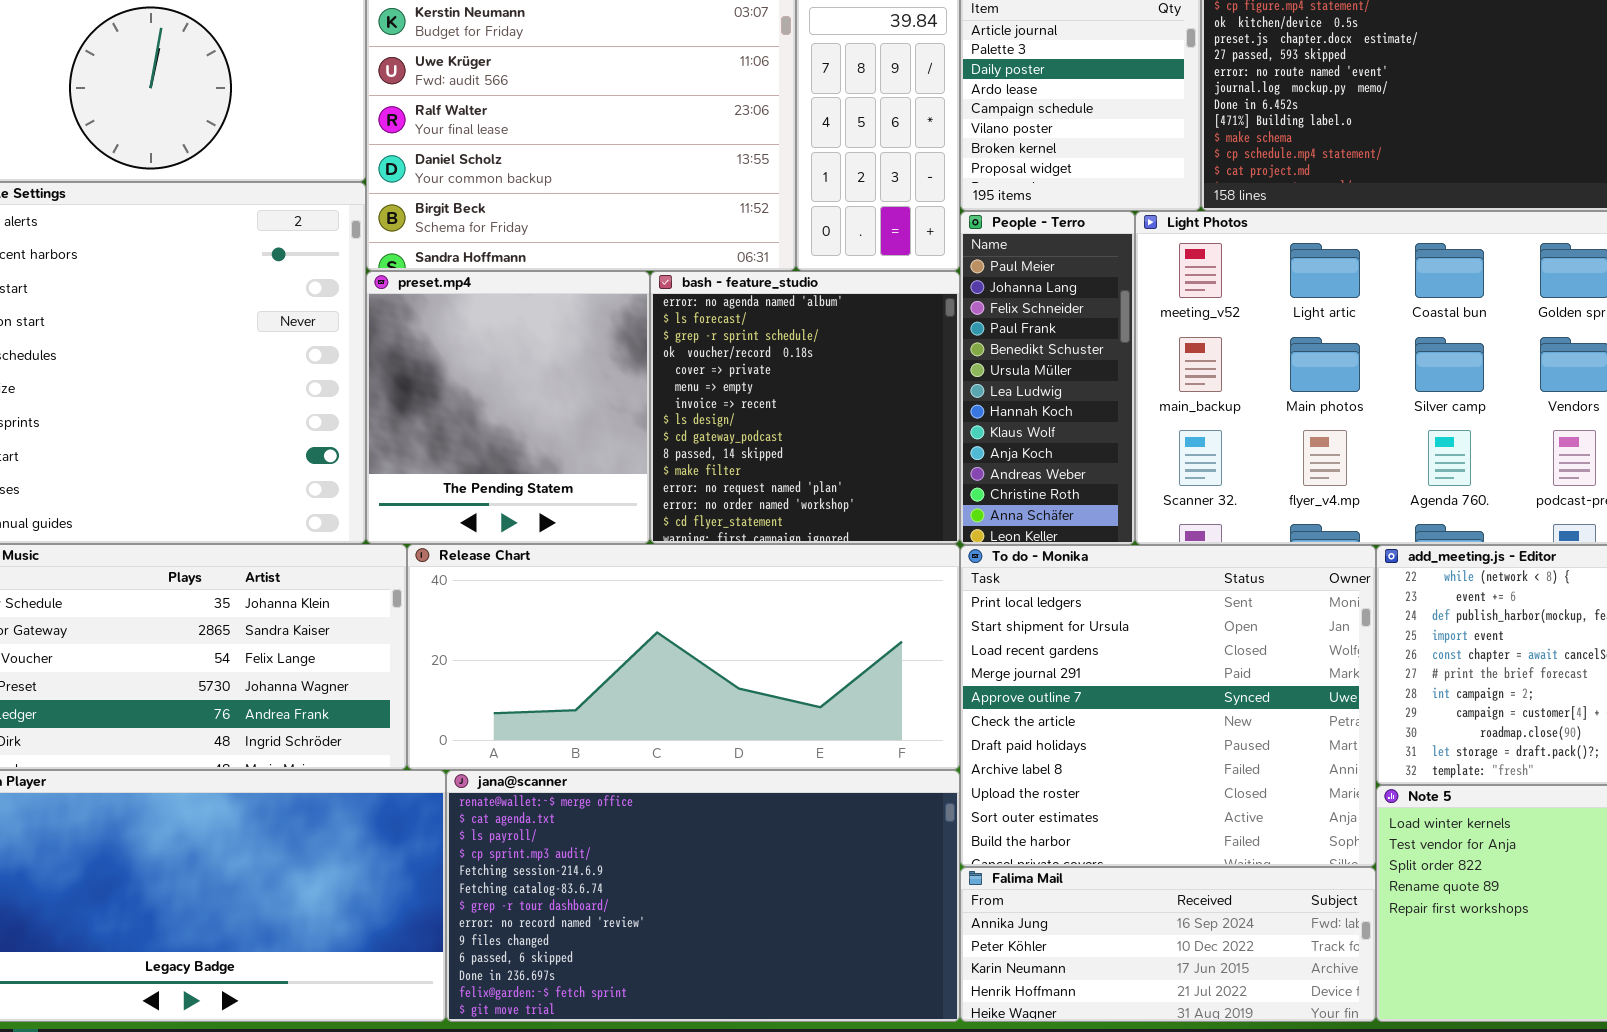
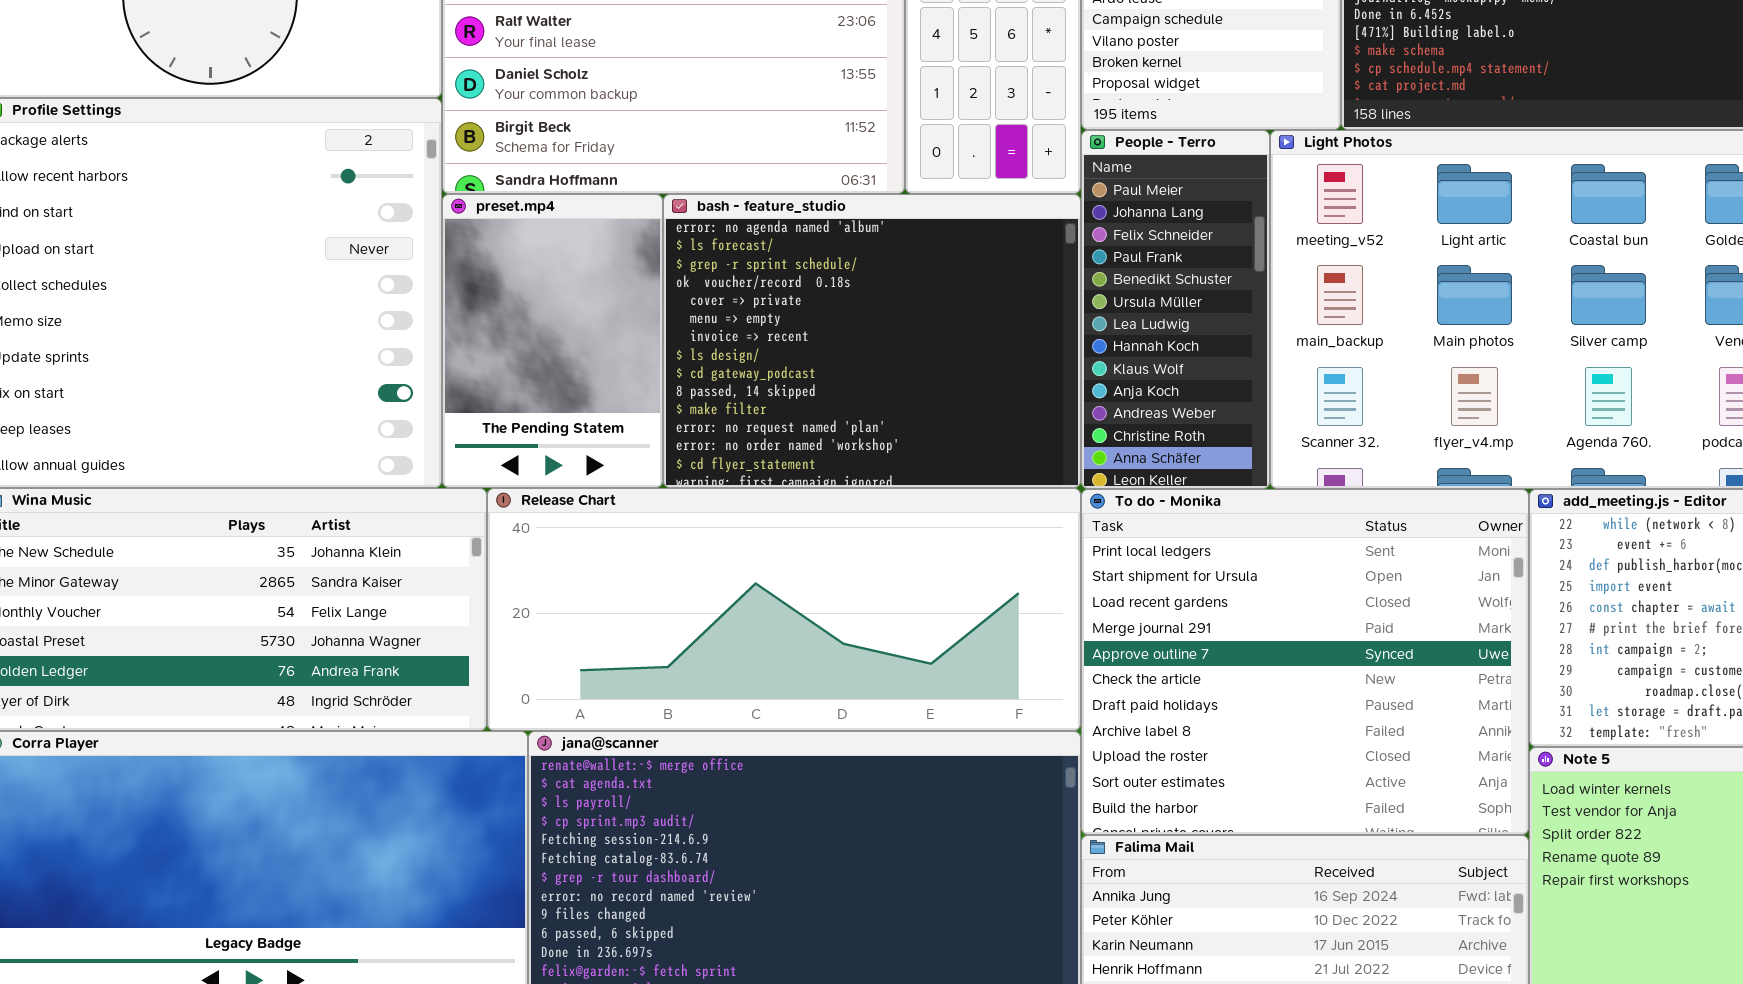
preset.mp4: [366,271,650,544] -> [442,194,663,488], resized
bash - feature_studio: [650,271,960,544] -> [663,194,1081,488], resized

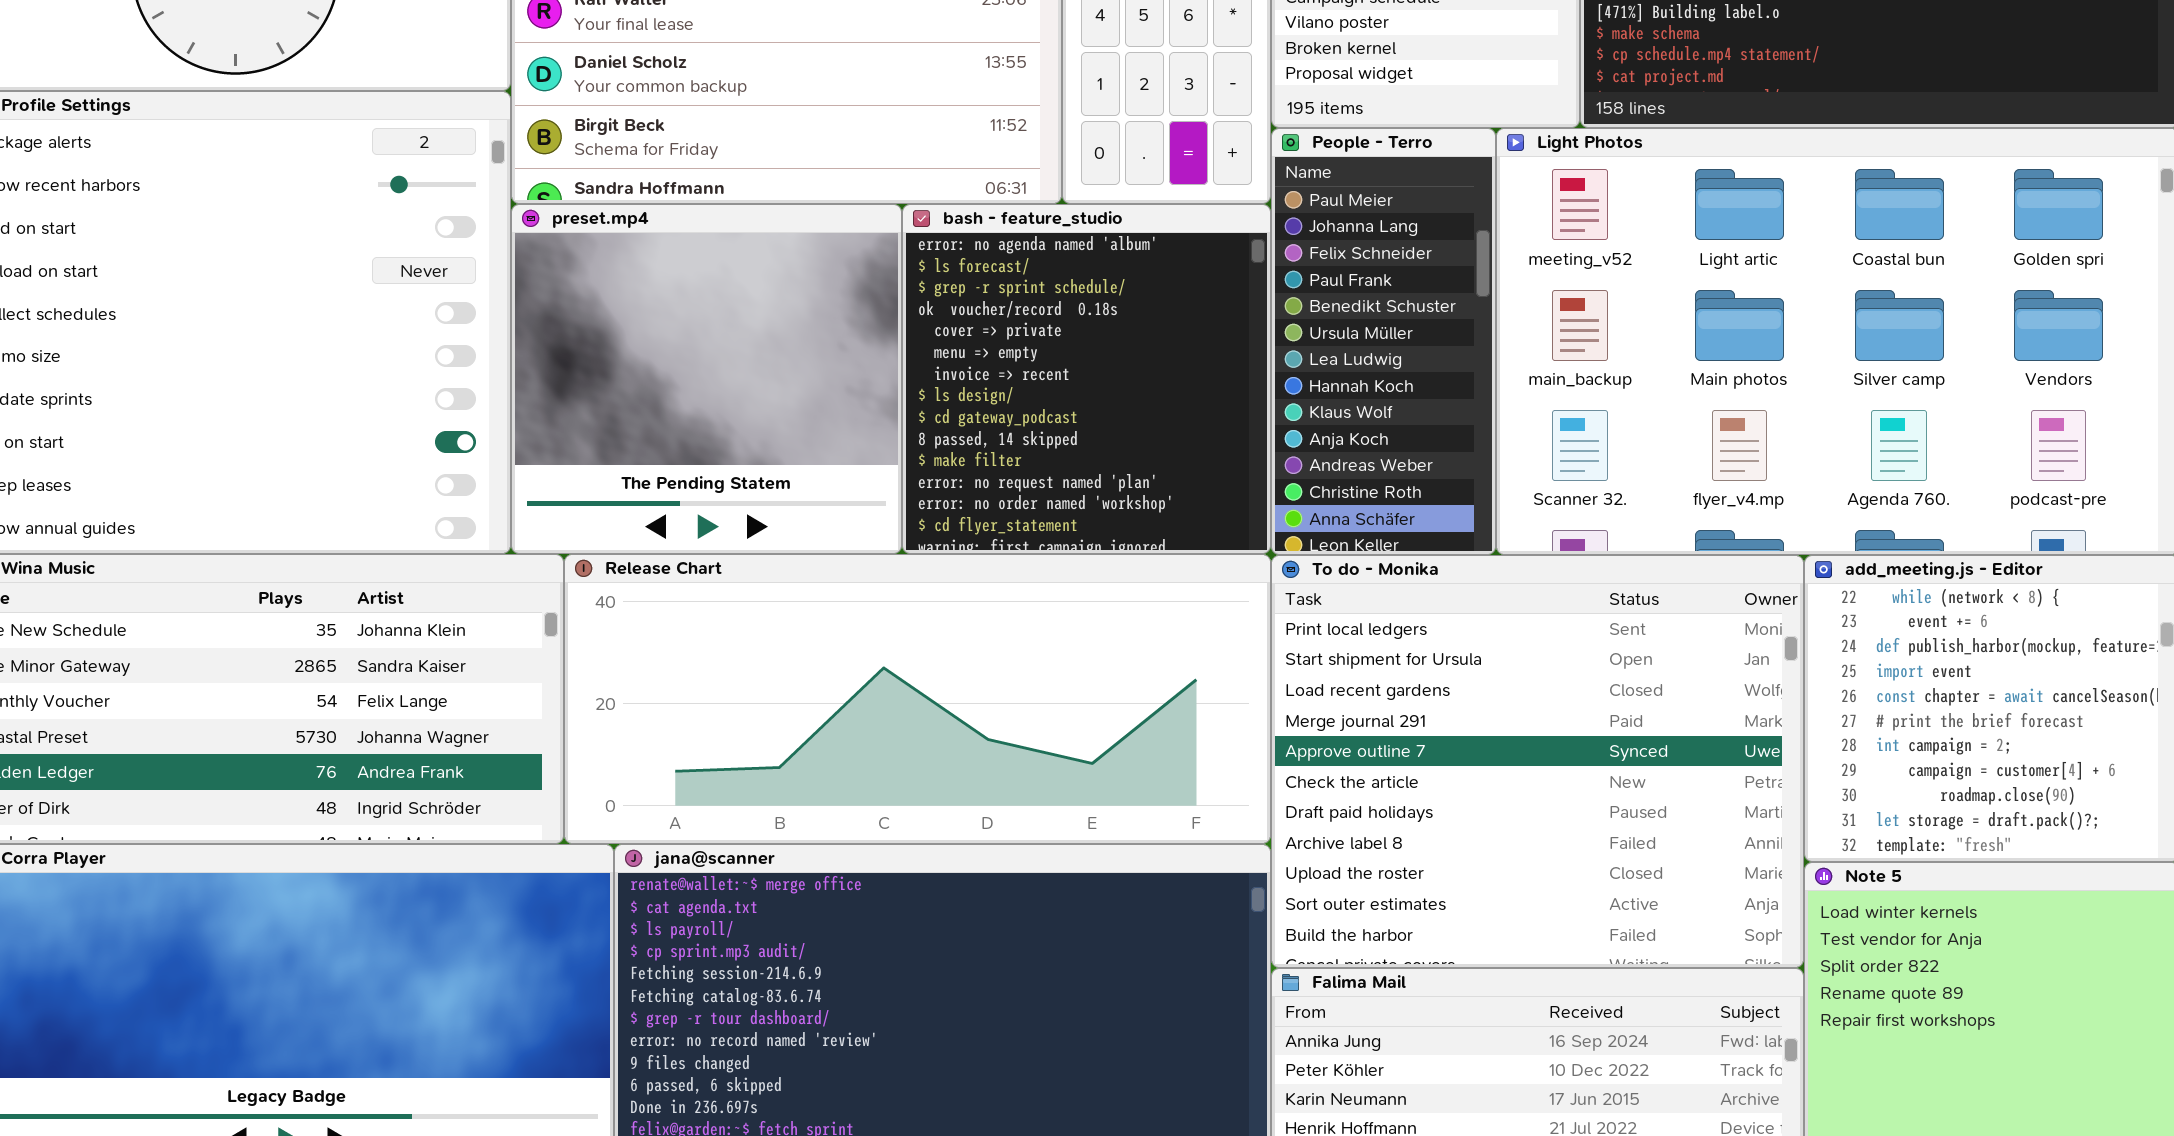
preset.mp4: [442,194,663,488] -> [511,204,902,554], resized
bash - feature_studio: [663,194,1081,488] -> [902,204,1271,554], resized

